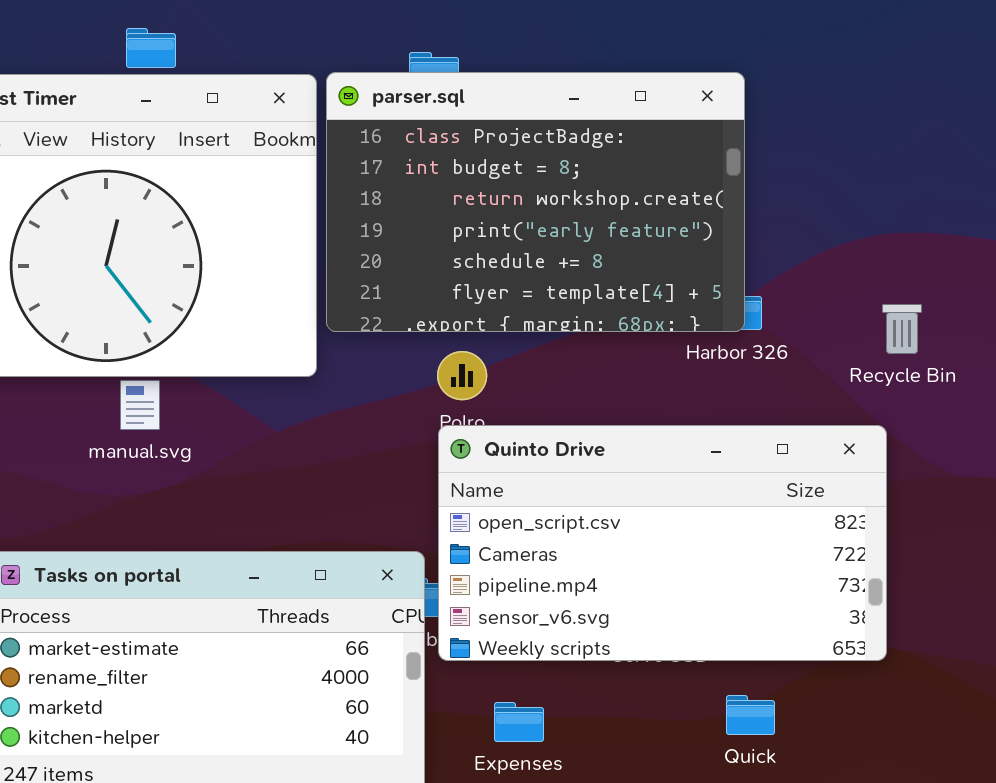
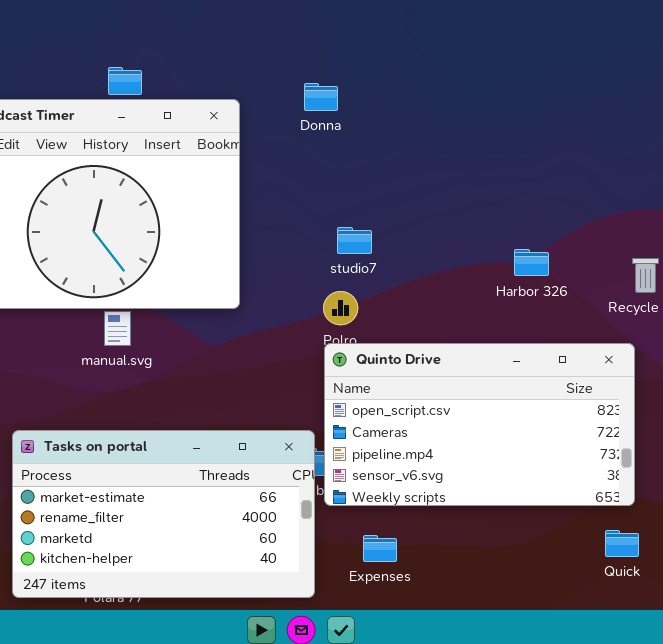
parser.sql: [326,72,745,332] -> none, closed
Quick: [726,695,775,735] -> [605,530,639,557], moved

